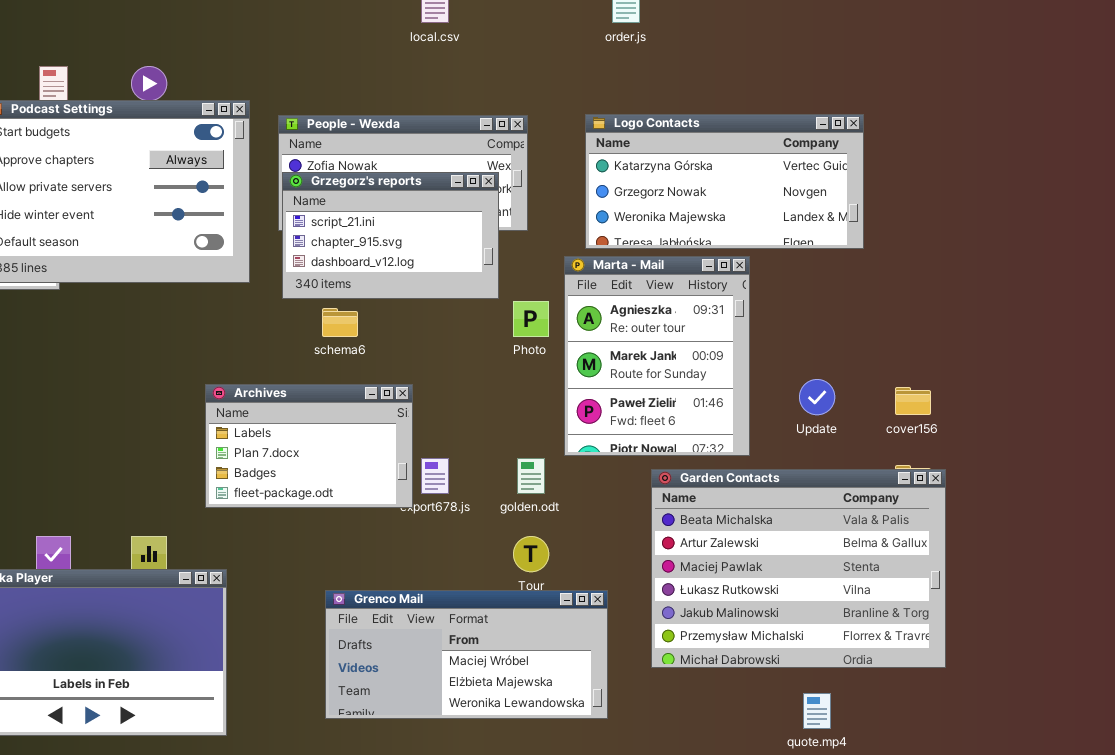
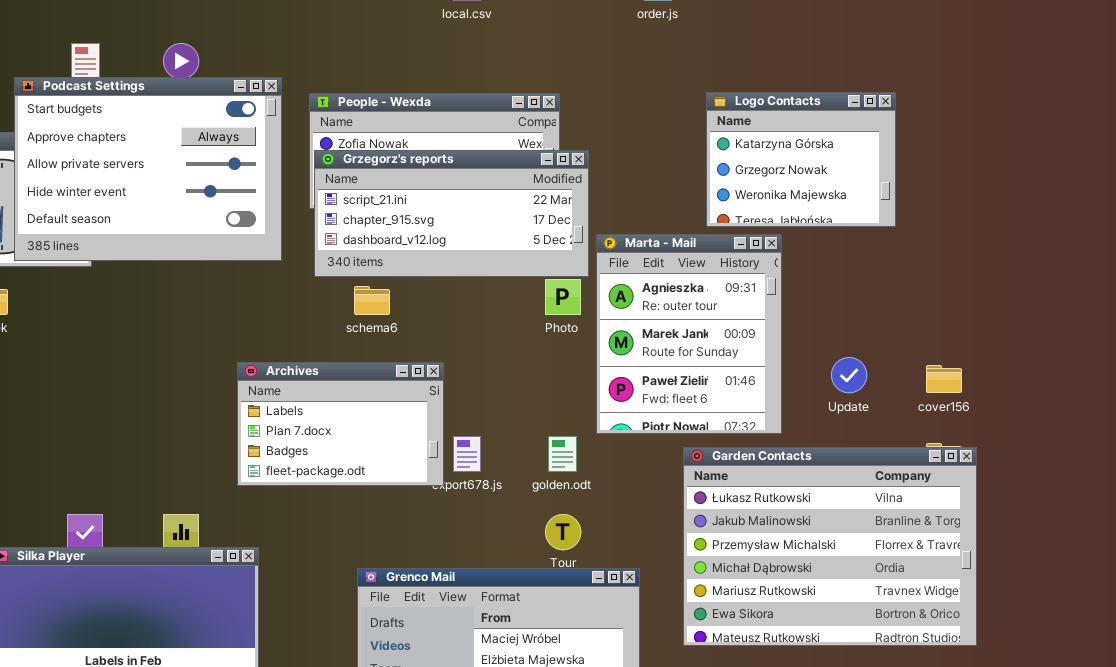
Logo Contacts: [585,114,864,249] -> [706,92,896,227], resized
Grzegorz's reports: [282,172,499,299] -> [314,150,589,277], resized
Garden Contacts: [651,469,946,668] -> [683,447,977,646], scrolled down 3 rows

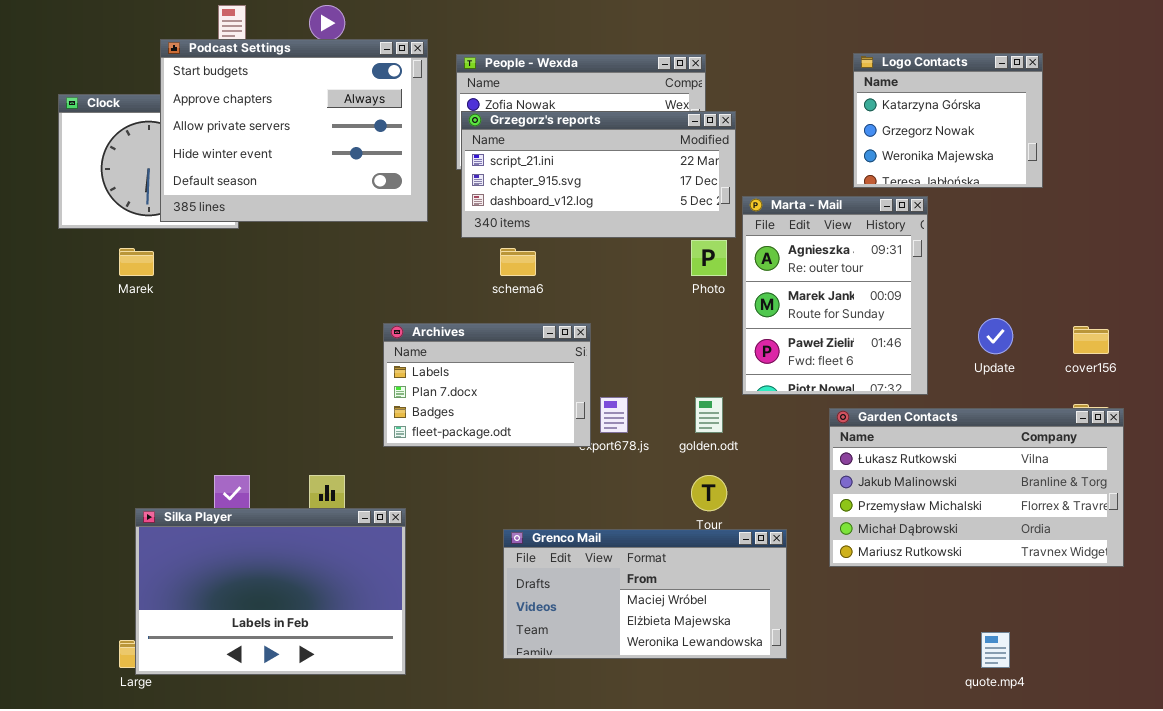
Garden Contacts: [683,447,977,646] -> [829,408,1124,567], resized

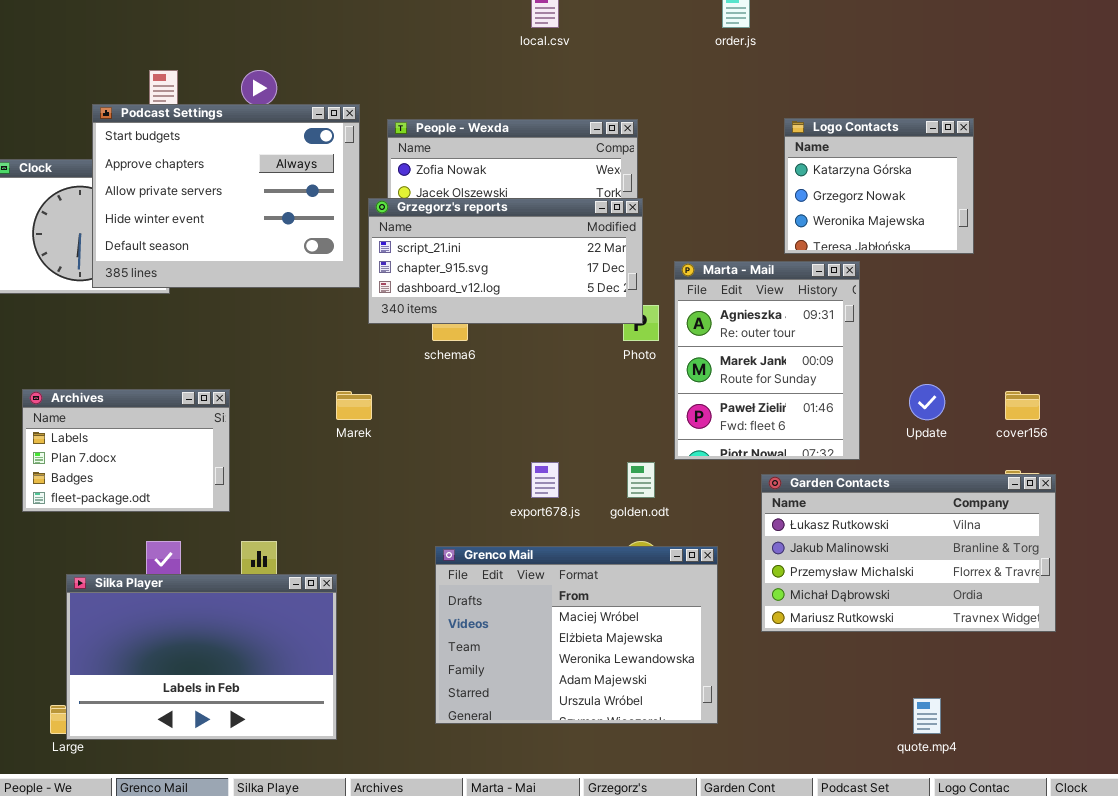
Grzegorz's reports: [461,111,736,238] -> [368,198,643,324], moved
Marek: [119,248,154,276] -> [336,391,372,420], moved
Archives: [383,323,591,447] -> [22,389,230,512], moved
Grenco Mail: [503,529,787,659] -> [435,546,718,724], resized

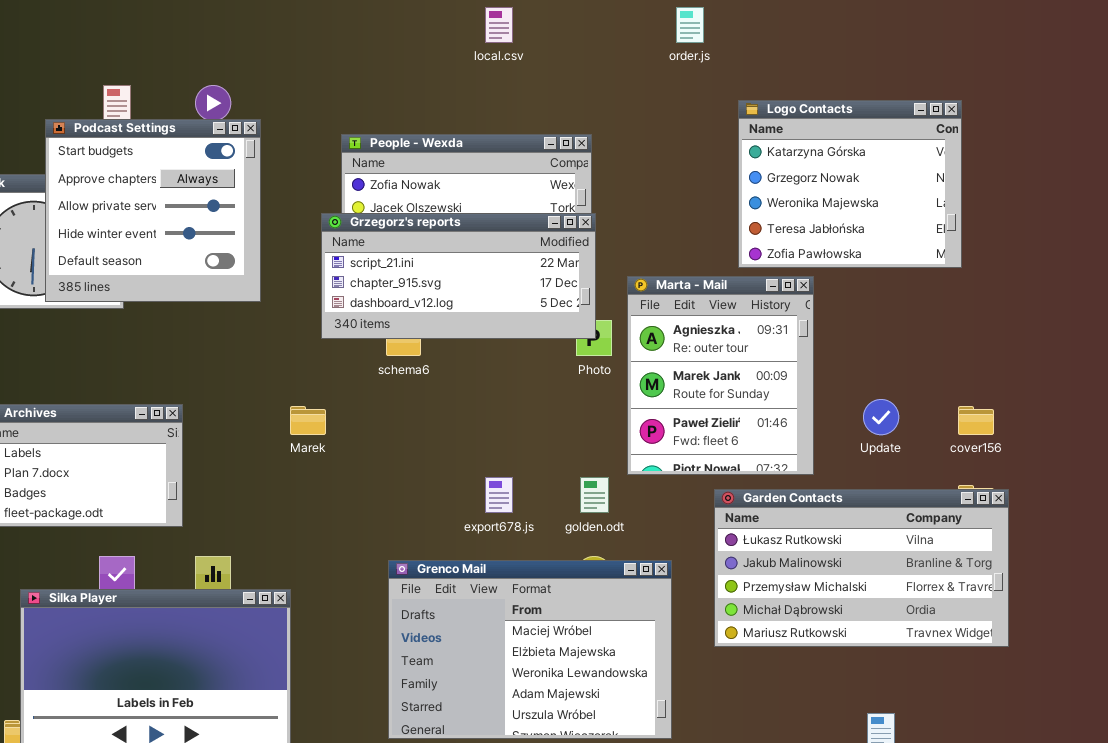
Podcast Settings: [92,104,360,288] -> [45,119,261,302], resized
Logo Contacts: [784,118,974,254] -> [738,100,962,268], resized

